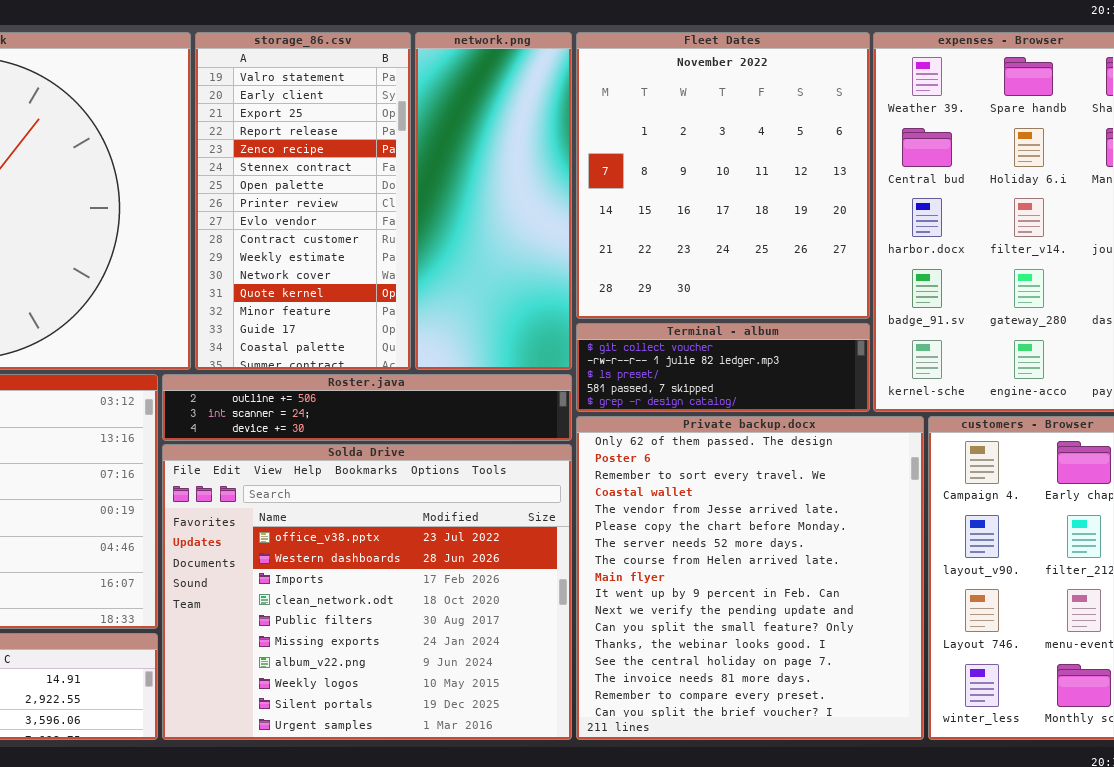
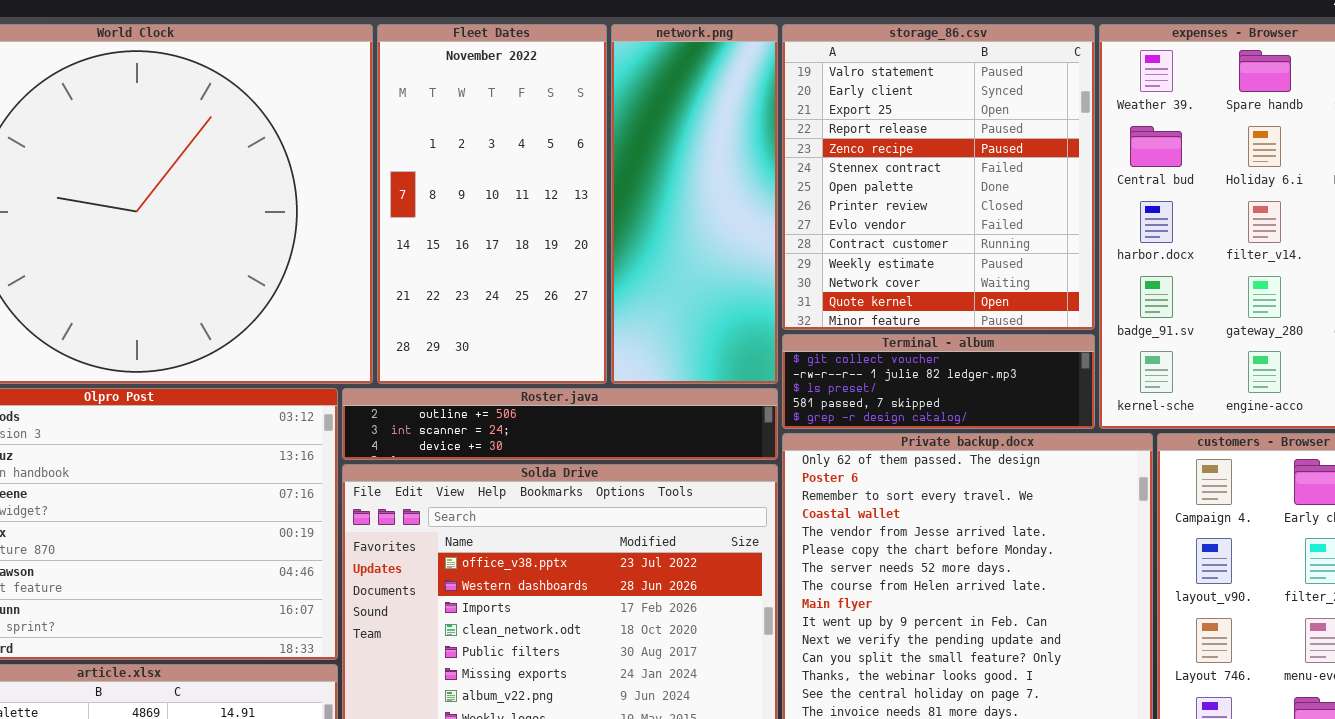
storage_86.csv: [195,32,411,370] -> [782,24,1095,330], moved, resized
Fleet Dates: [576,32,870,319] -> [377,24,607,384], moved, resized

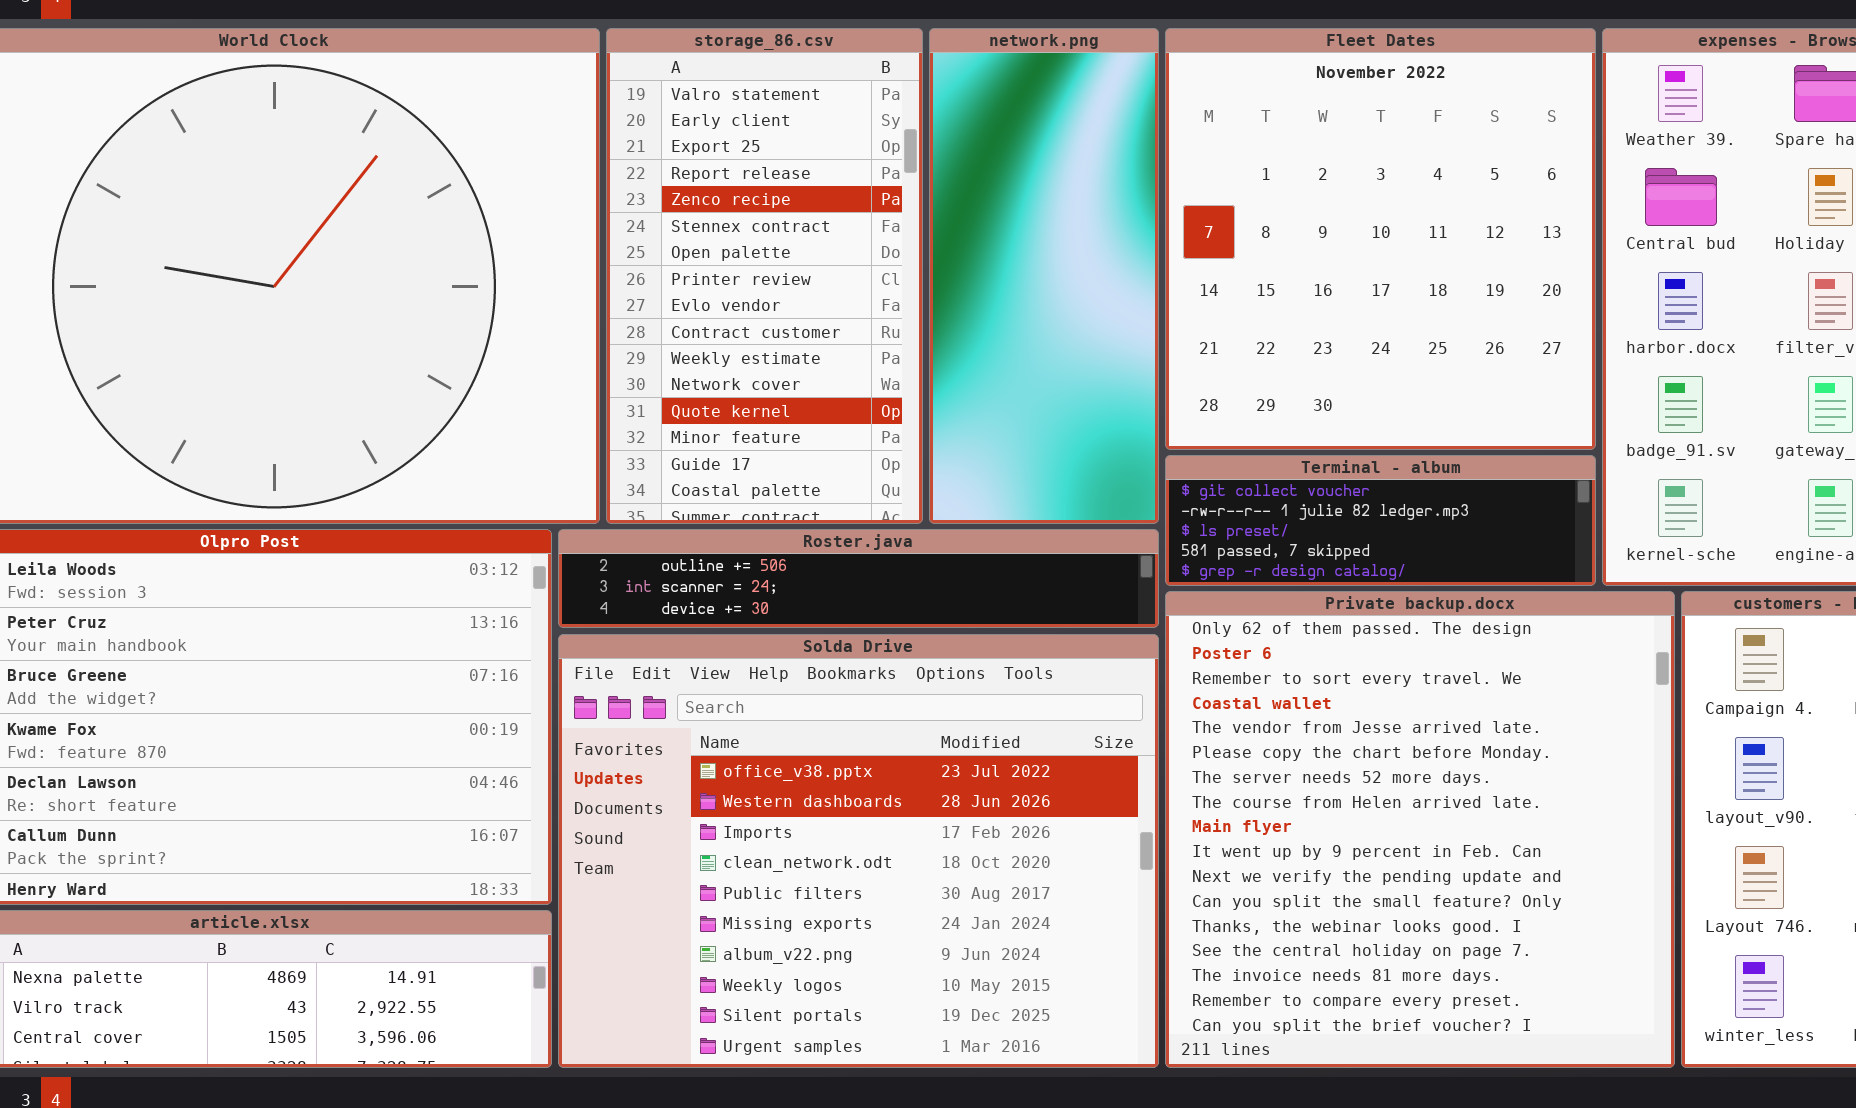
Fleet Dates: [377,24,607,384] -> [1165,28,1596,450], moved, resized
storage_86.csv: [782,24,1095,330] -> [606,28,923,524], moved, resized

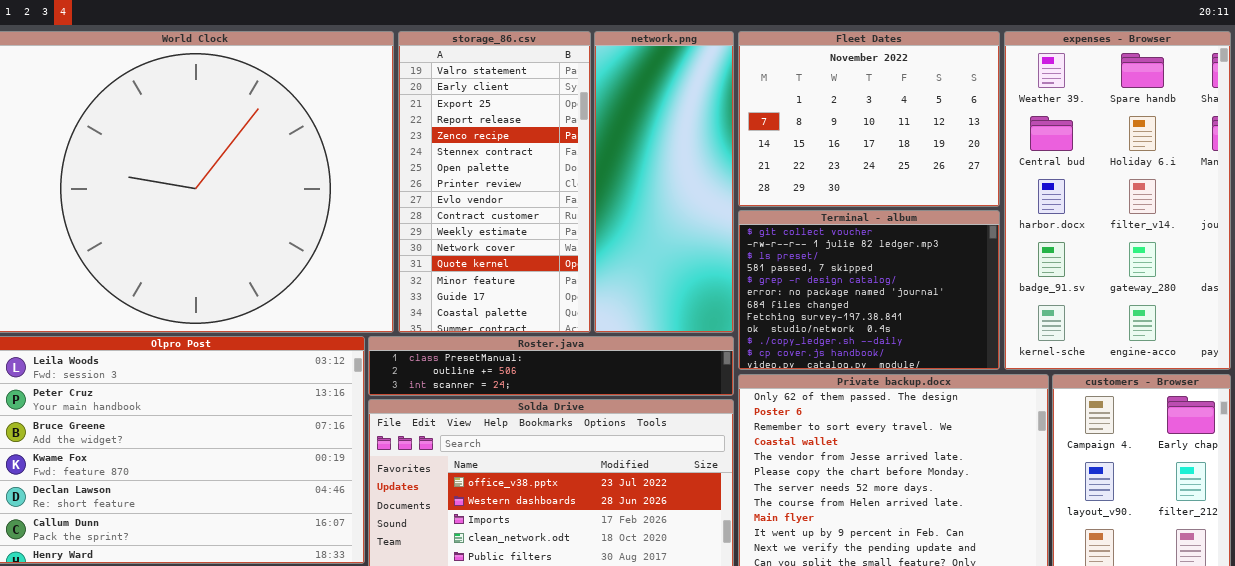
Fleet Dates: [1165,28,1596,450] -> [738,31,1000,207], resized
Terminal - album: [1165,455,1596,586] -> [738,210,1000,370], resized
Roster.java: [558,529,1159,628] -> [368,336,734,396], scrolled up 1 row

